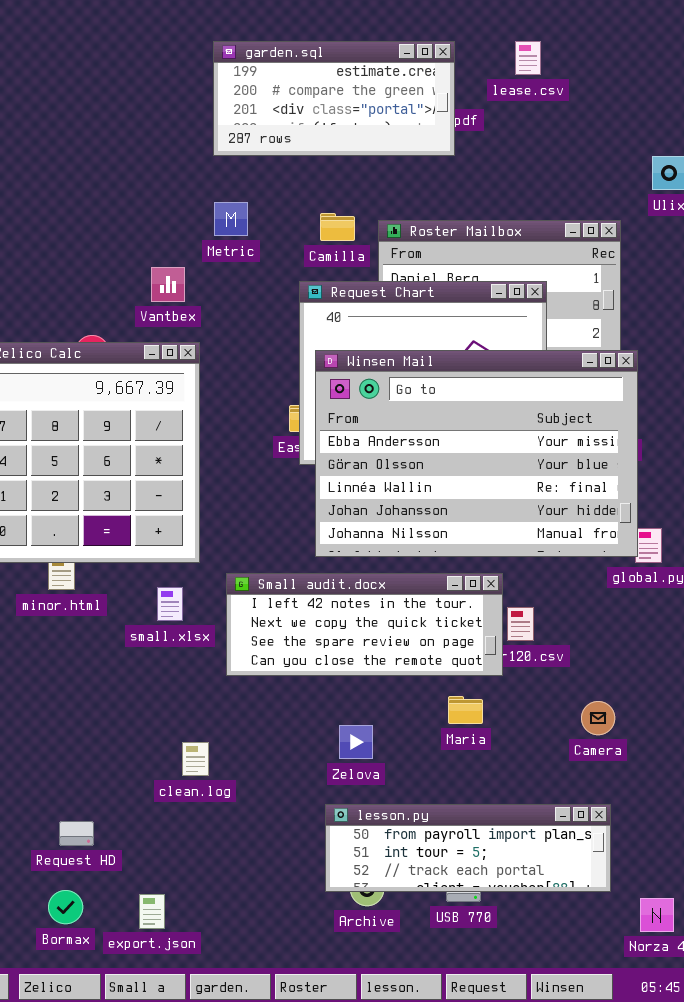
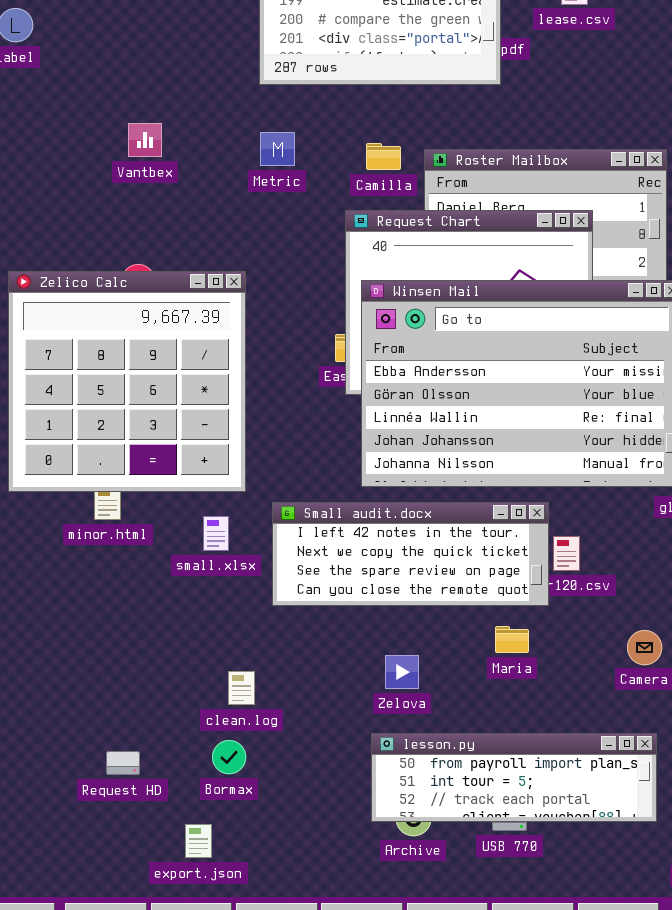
Vantbex: [151,267,185,302] -> [128,123,162,157], moved
Bormax: [48,890,83,924] -> [212,740,246,774], moved

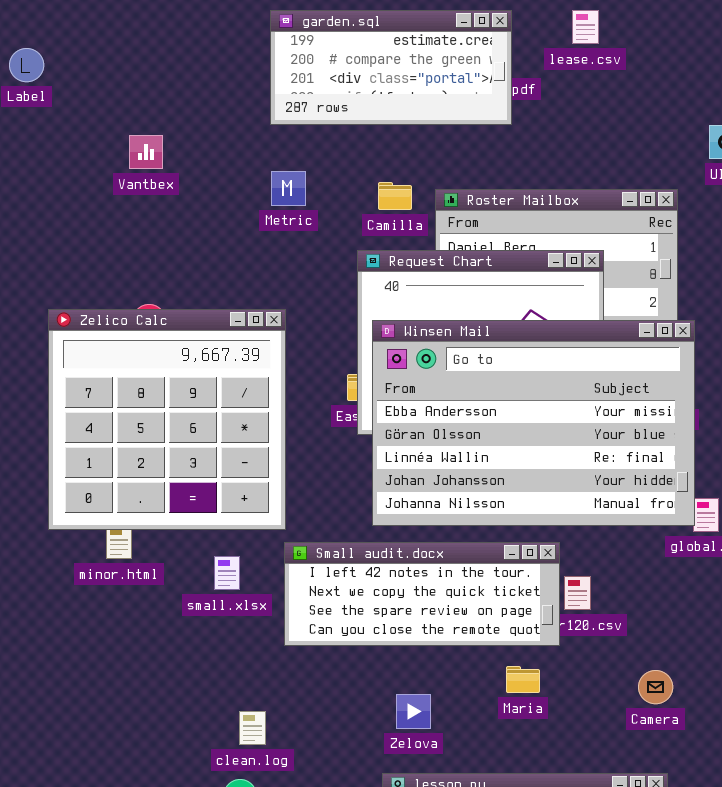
Vantbex: [128,123,162,157] -> [129,135,163,169], moved
Zelico Calc: [8,271,246,492] -> [48,309,286,530], moved

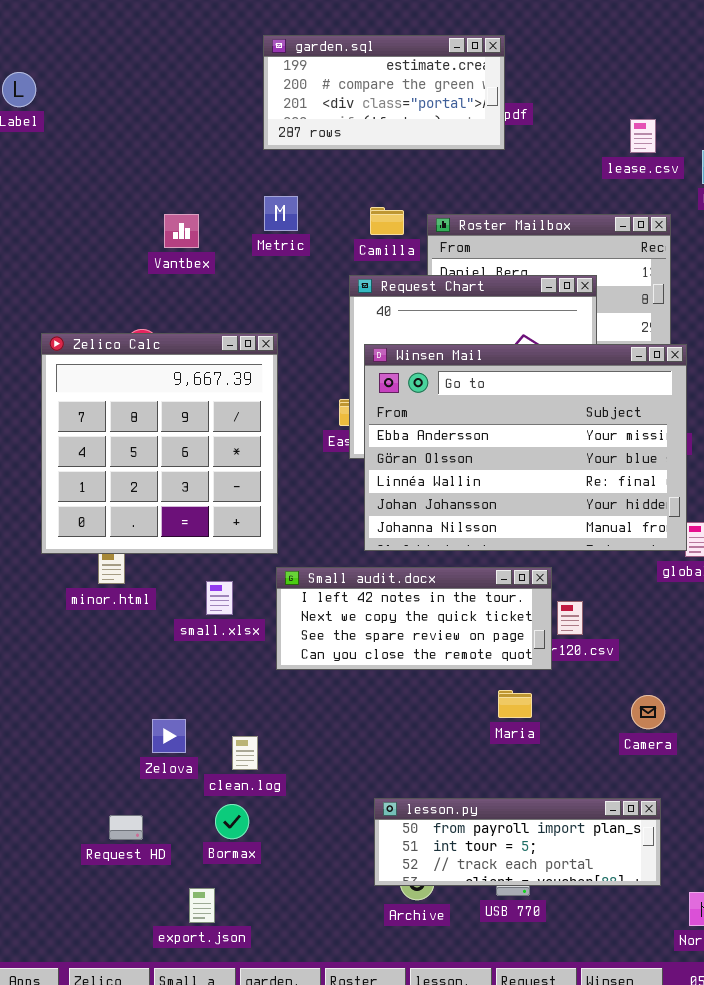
lease.csv: [572,10,599,44] -> [630,119,656,153], moved
Vantbex: [129,135,163,169] -> [164,214,199,248], moved
Zelova: [396,694,431,729] -> [152,719,186,753], moved

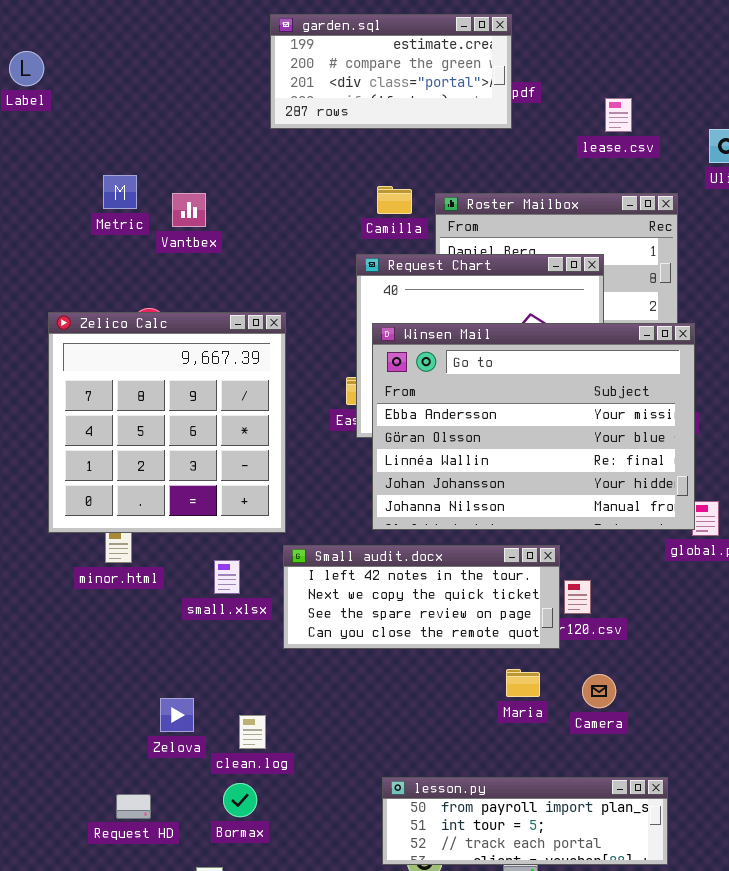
lease.csv: [630,119,656,153] -> [605,98,632,132], moved
Metric: [264,196,298,231] -> [103,175,137,209], moved
Camera: [631,695,665,729] -> [582,674,616,708], moved

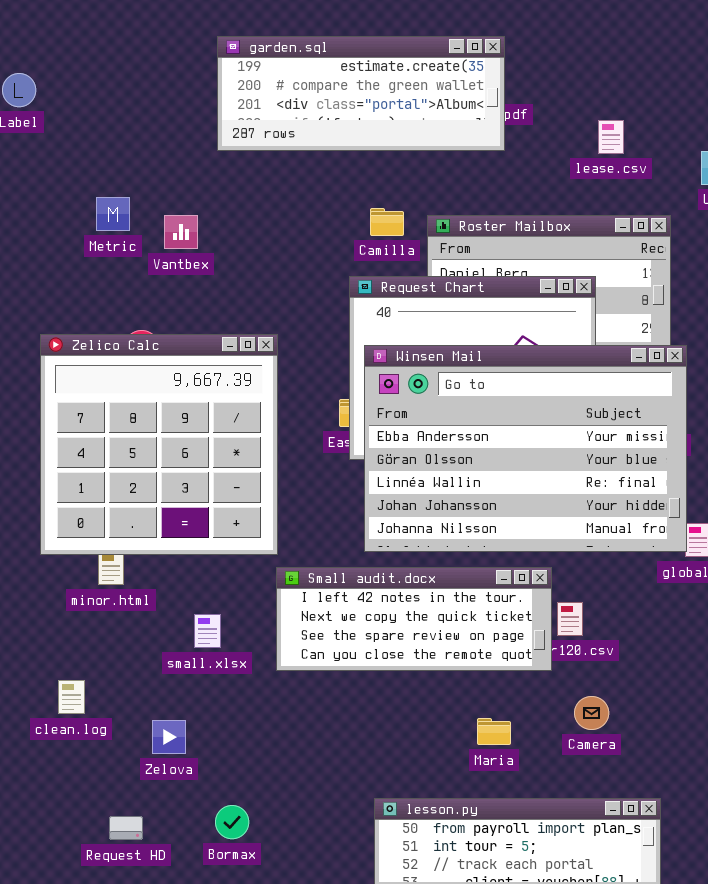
garden.sql: [270,14,512,129] -> [217,36,505,151], resized
small.xlsx: [214,560,240,594] -> [194,614,221,648], moved
Maria: [506,669,540,697] -> [477,718,511,745], moved
clean.log: [239,715,266,749] -> [58,680,85,714], moved

